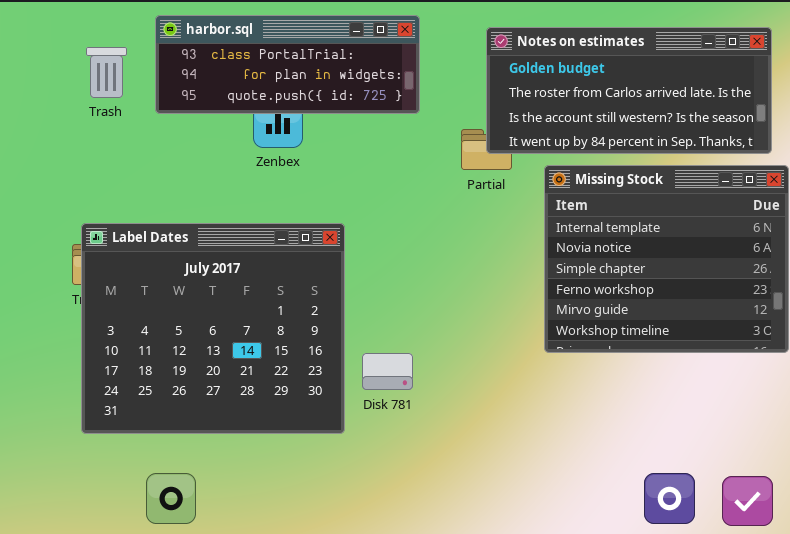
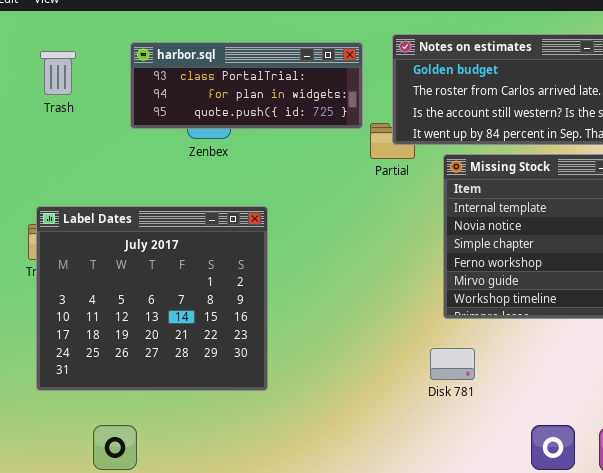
harbor.sql: [155,15,420,114] -> [130,42,363,129], moved
Disk 781: [362,353,413,390] -> [430,348,475,380], moved

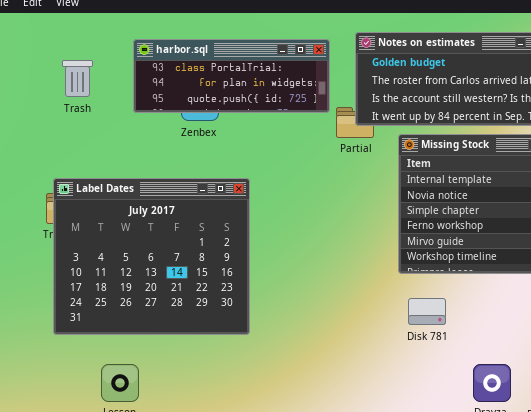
Trash: [40,51,76,95] -> [62,60,93,97], moved
Disk 781: [430,348,475,380] -> [408,298,446,325], moved

